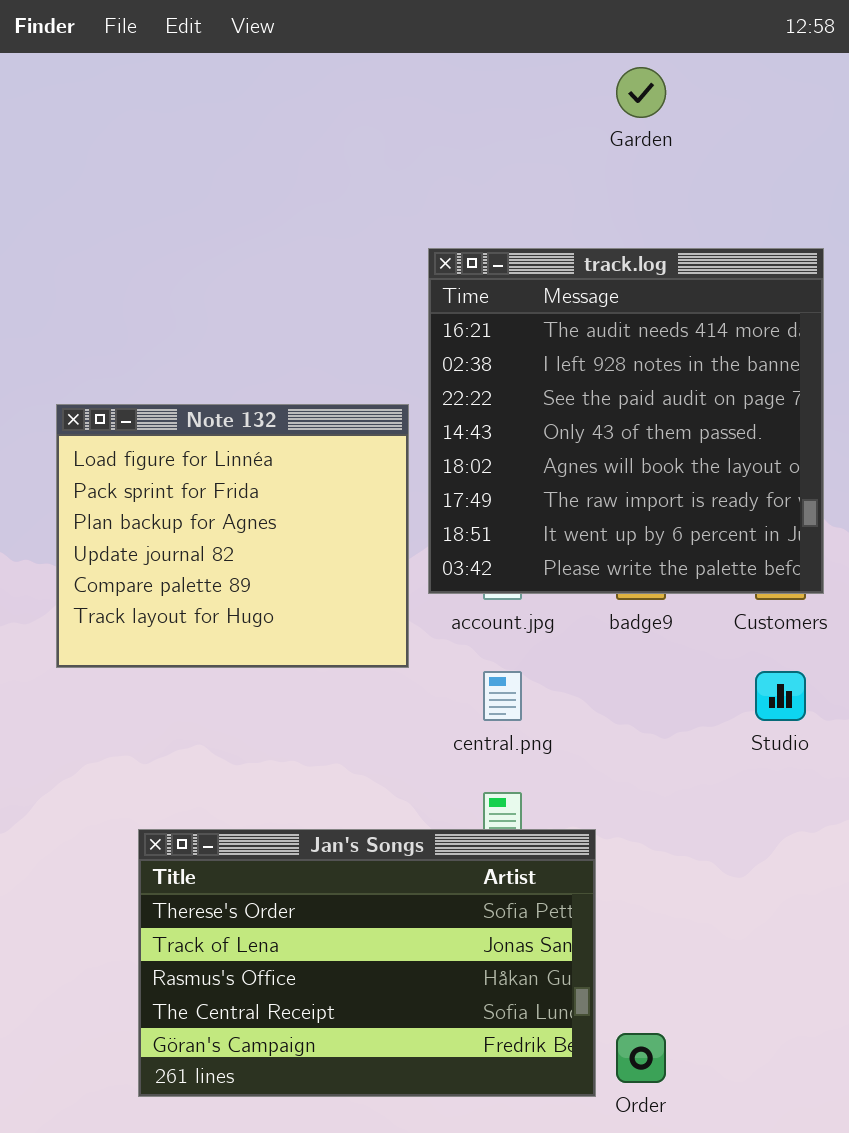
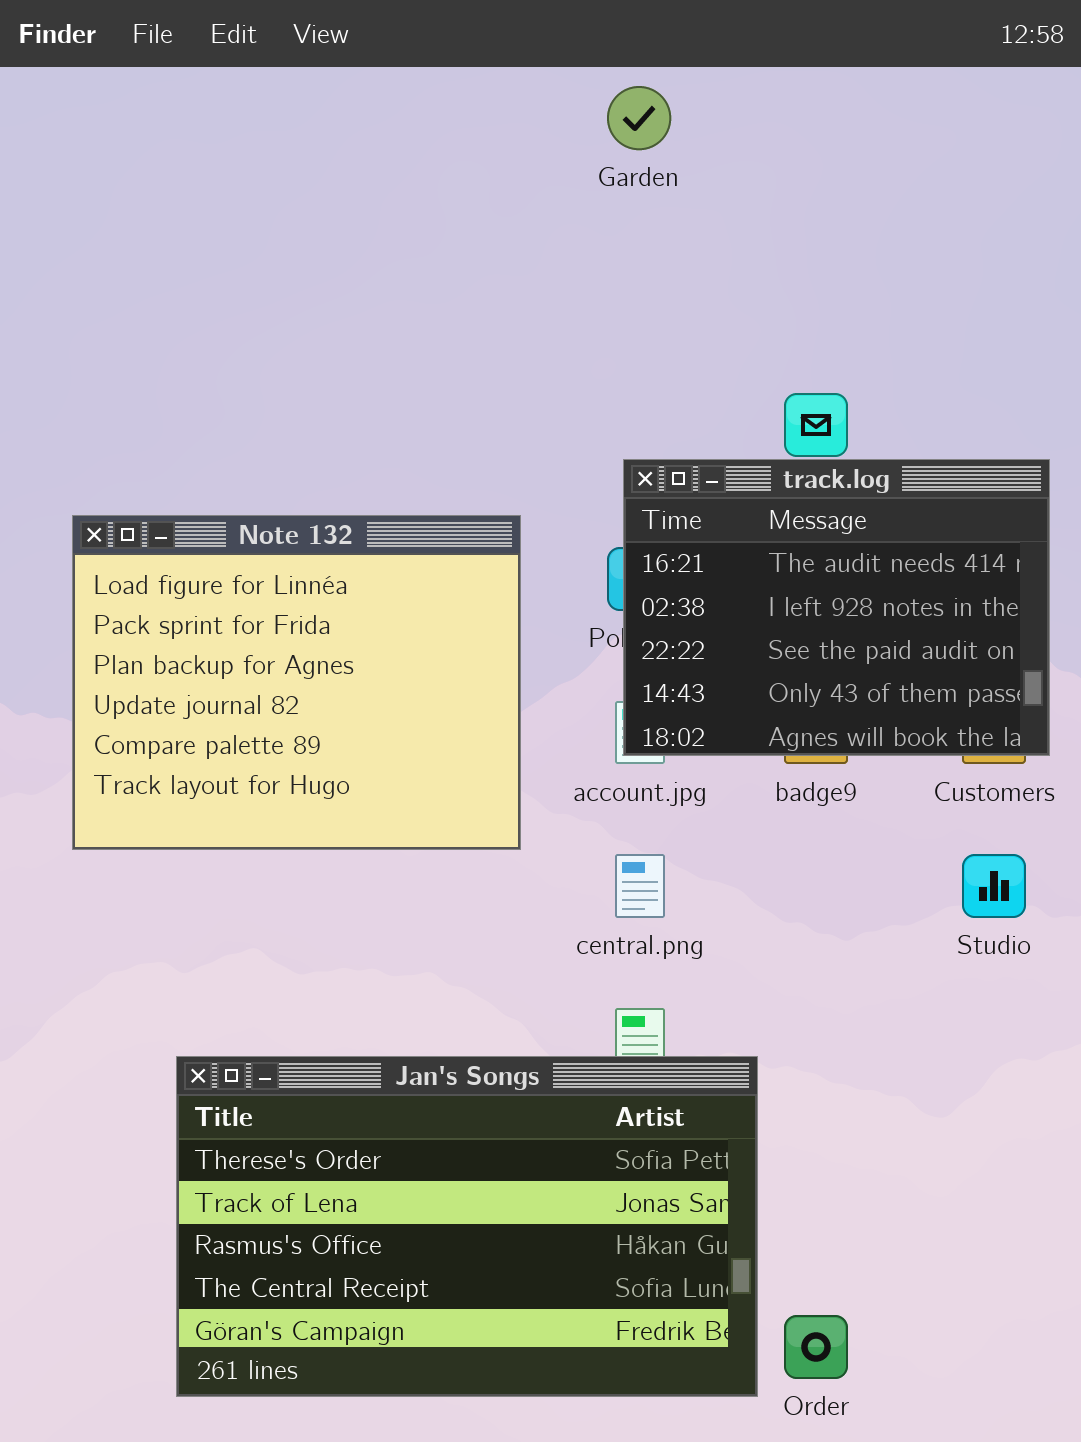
Garden: [616,67,666,118] -> [607,86,671,150], moved
track.log: [428,248,824,594] -> [623,459,1050,756], resized

